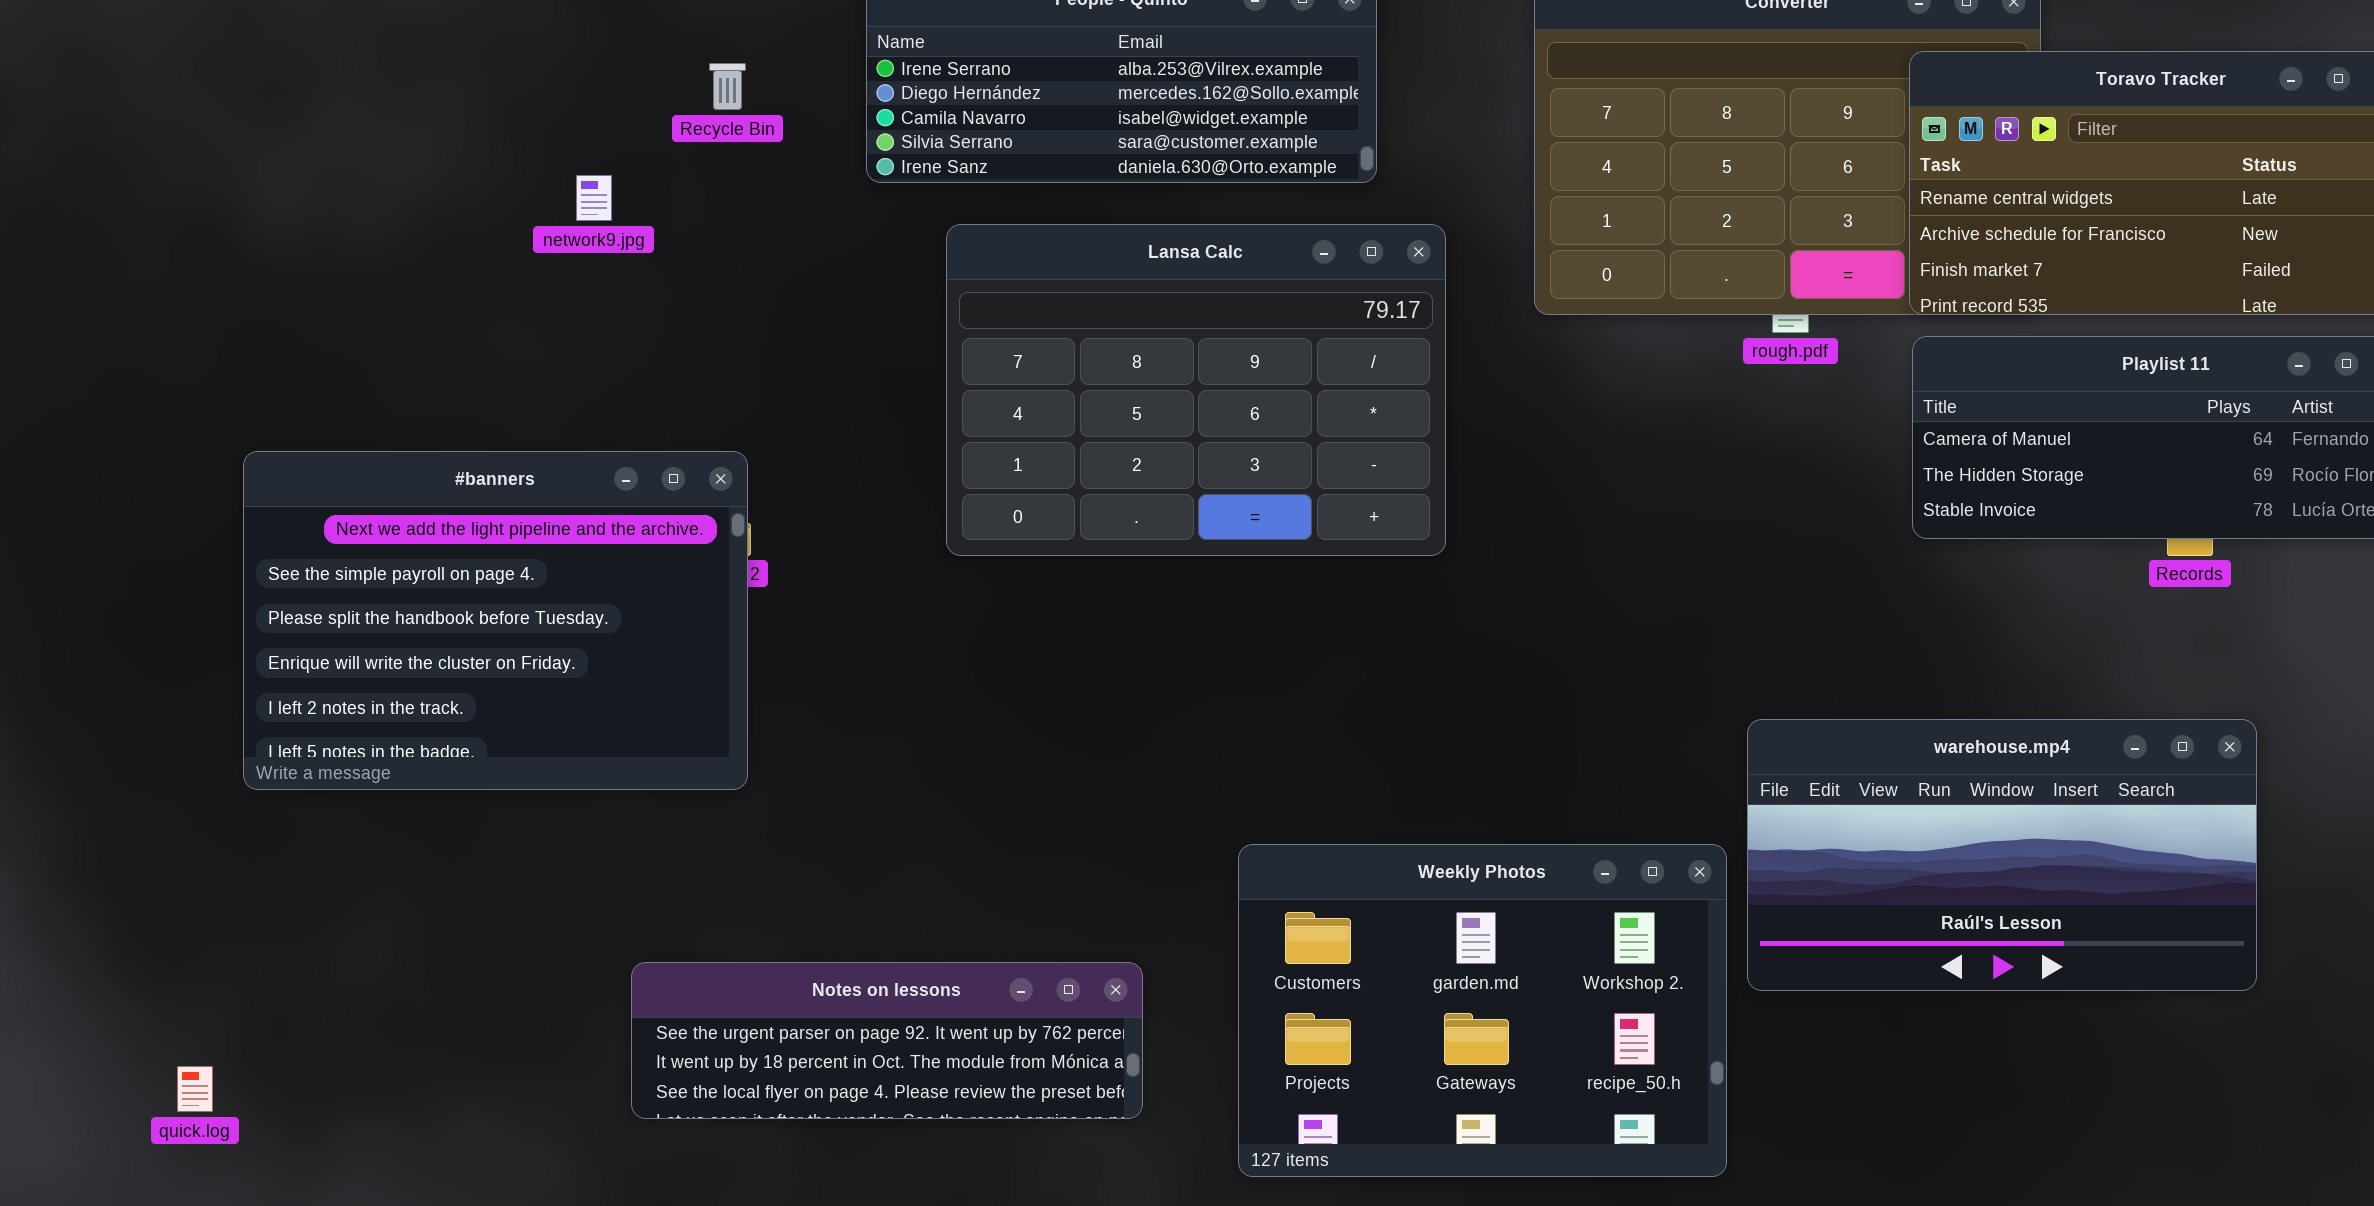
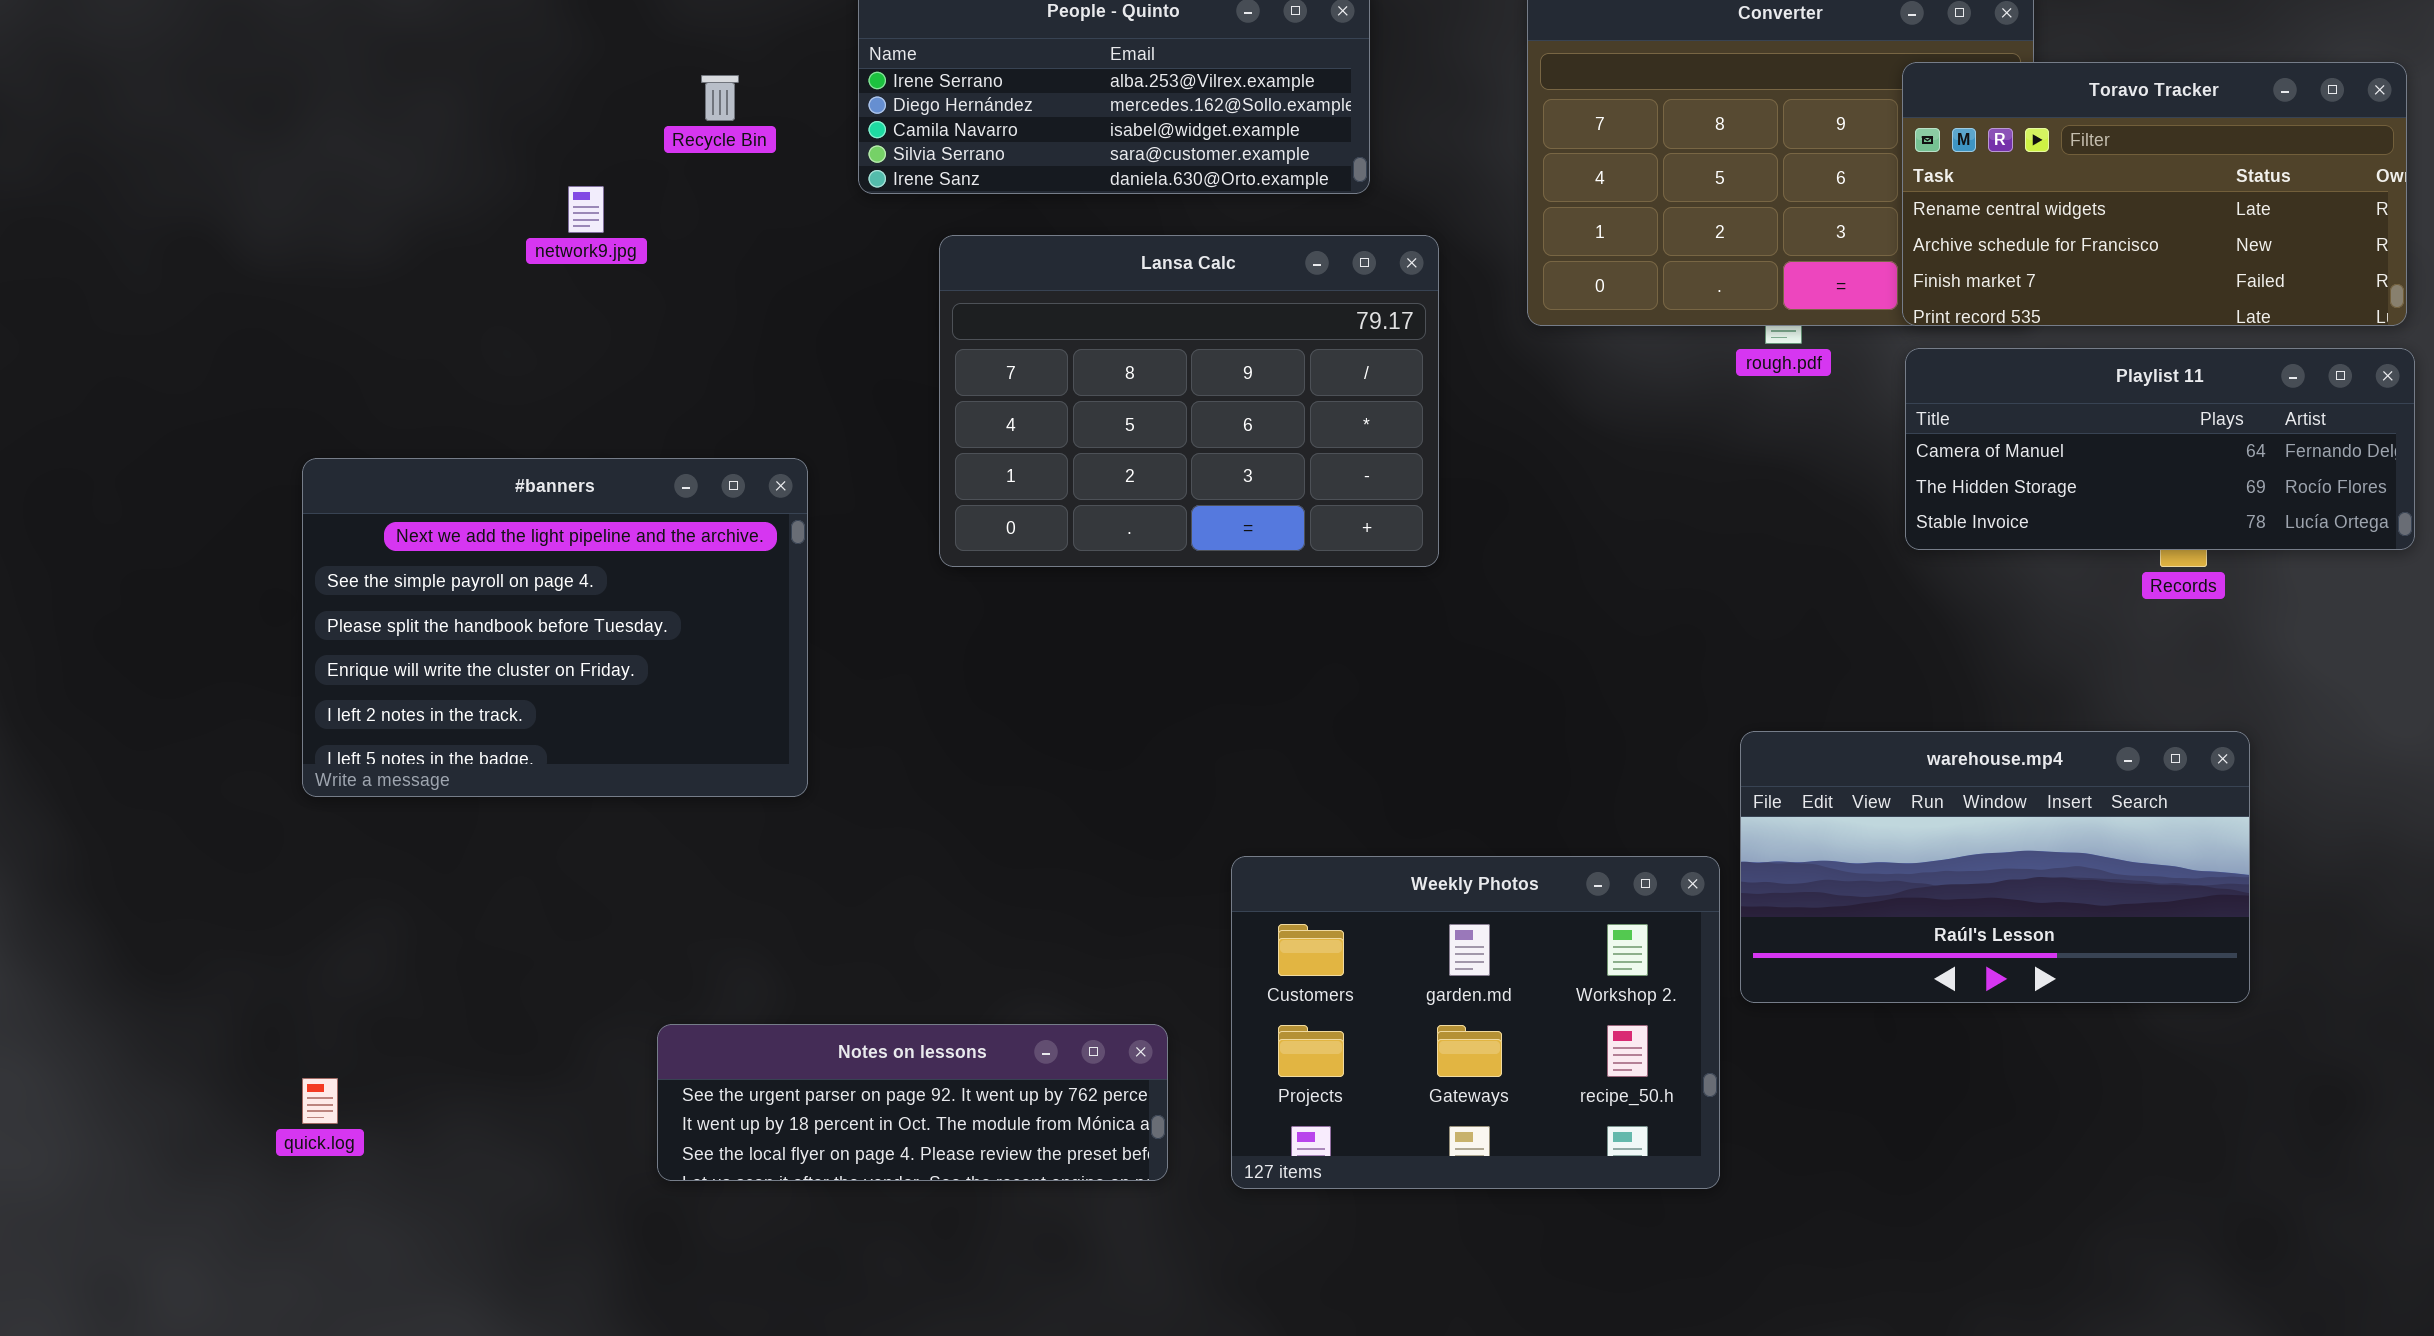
#banners: [243,451,748,790] -> [302,458,808,797], moved
Notes on lessons: [631,962,1143,1119] -> [657,1024,1168,1181], moved
quick.log: [177,1066,213,1112] -> [302,1078,338,1124], moved

